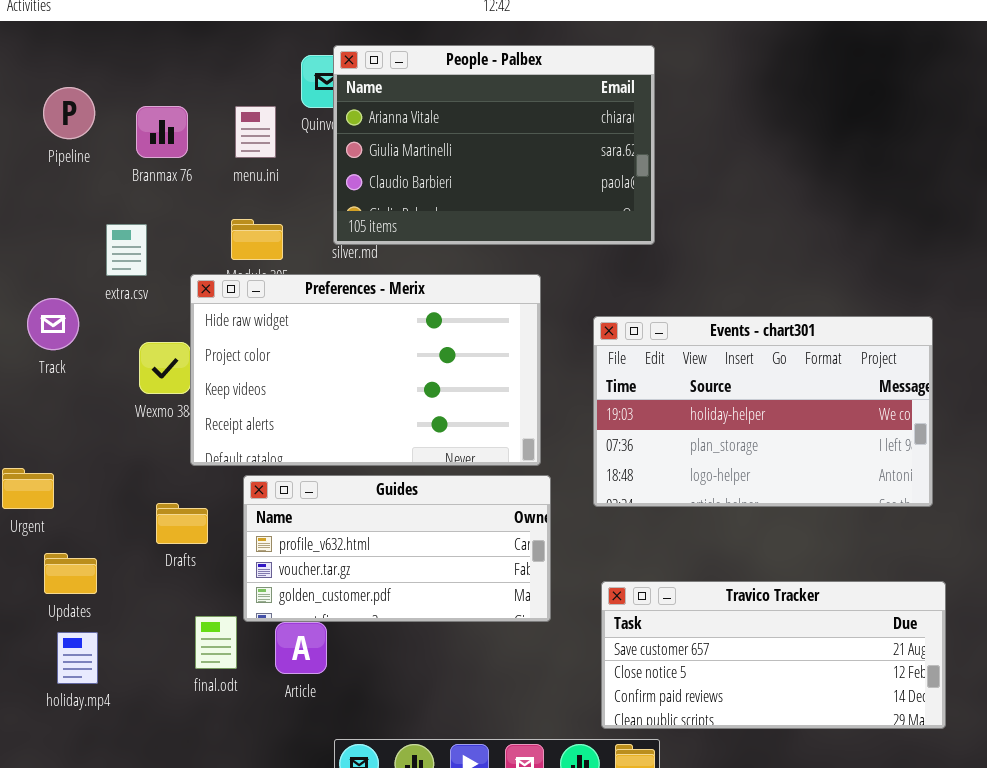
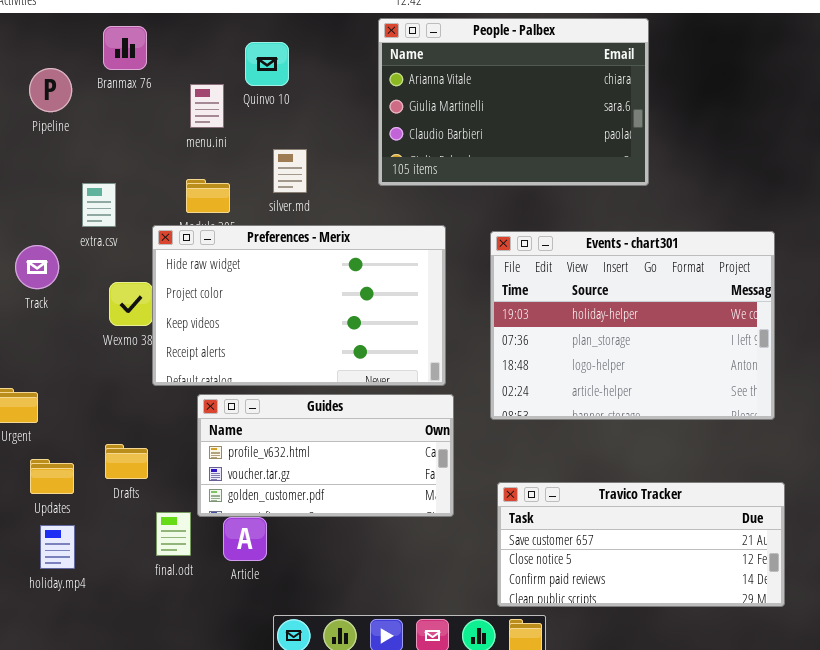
People - Palbex: [333,45,655,245] -> [378,18,649,186], moved
Branmax 76: [136,106,188,158] -> [103,26,147,70], moved
Events - chart301: [593,316,933,507] -> [490,231,775,420], resized
Drafts: [156,503,208,544] -> [105,444,148,479], moved

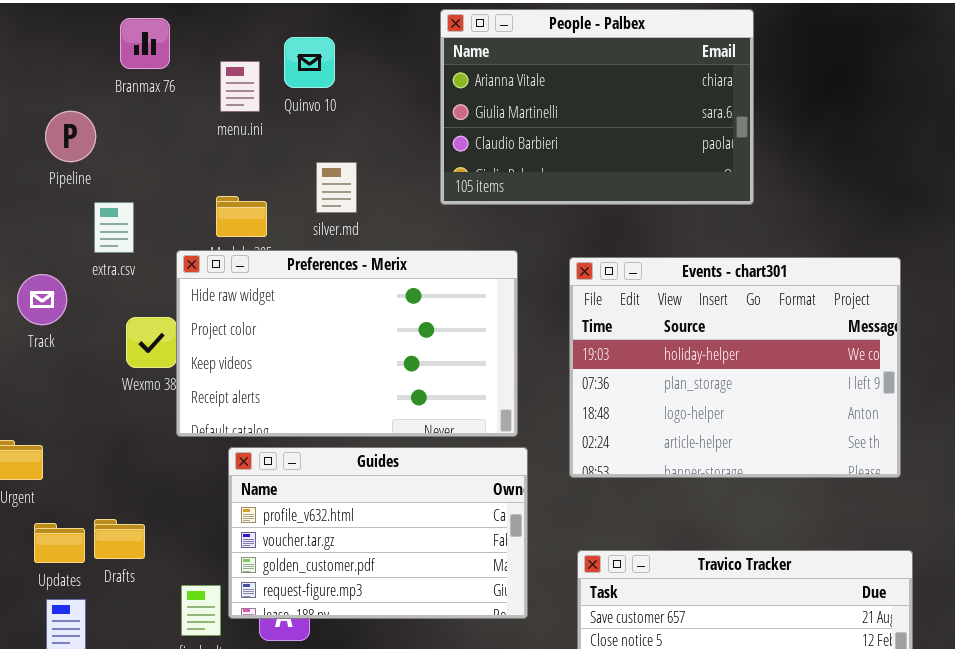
Pipeline: [29,68,72,112] -> [45,111,96,162], moved
menu.ini: [190,84,224,128] -> [220,61,260,112], moved
Guides: [197,394,454,517] -> [228,447,528,619], resized
Drafts: [105,444,148,479] -> [94,519,145,559], moved

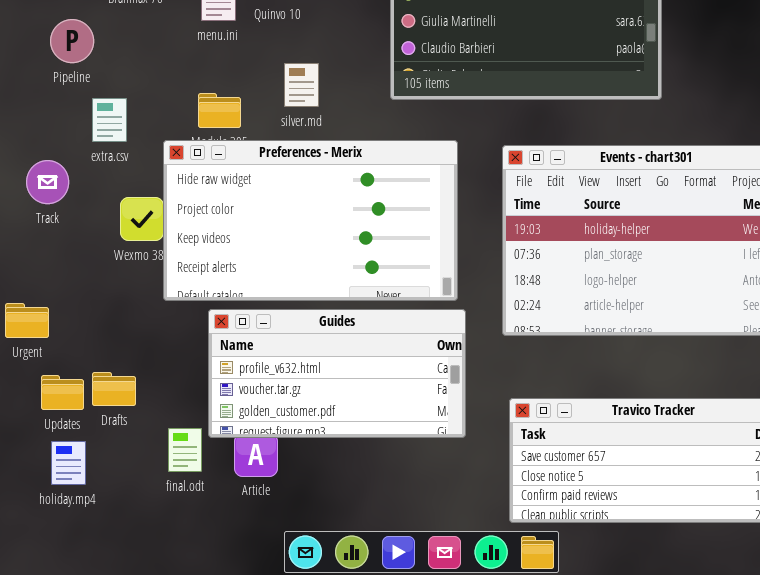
Guides: [228,447,528,619] -> [208,309,466,438], resized

